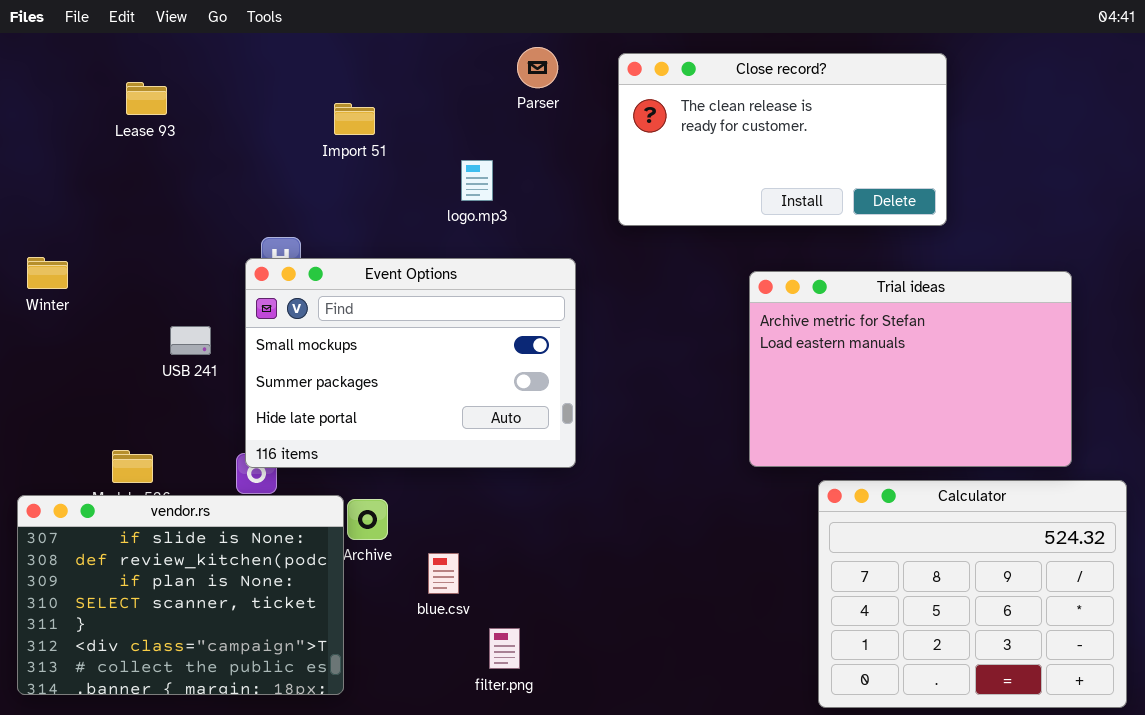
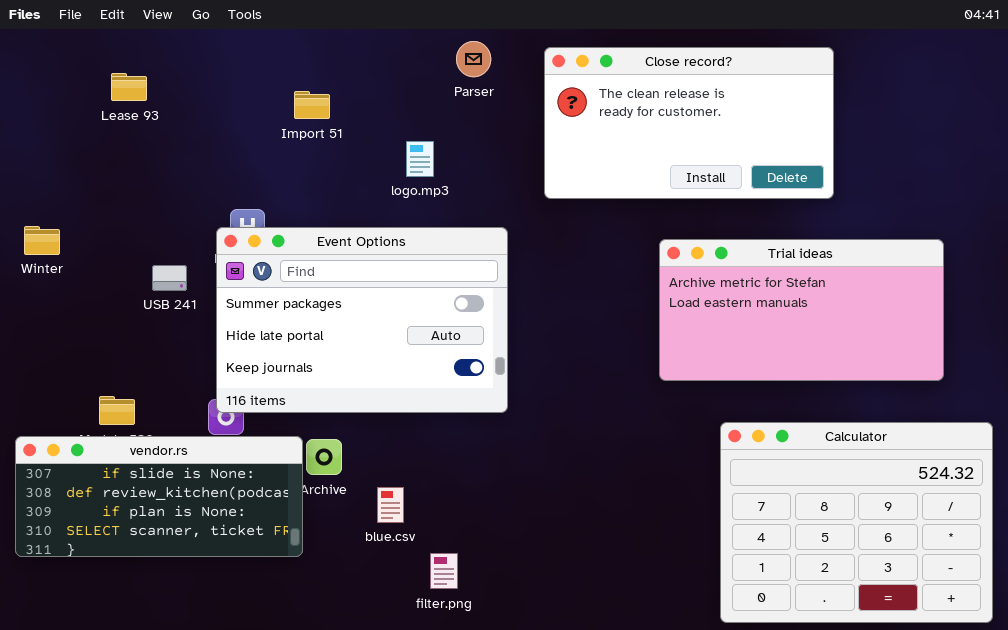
Event Options: [245,258,576,468] -> [216,227,508,413], scrolled down 1 row
Trial ideas: [749,271,1072,467] -> [659,239,944,381], resized
USB 241: [170,326,211,355] -> [152,265,187,291], moved
vendor.rs: [17,495,344,695] -> [15,436,303,557], resized

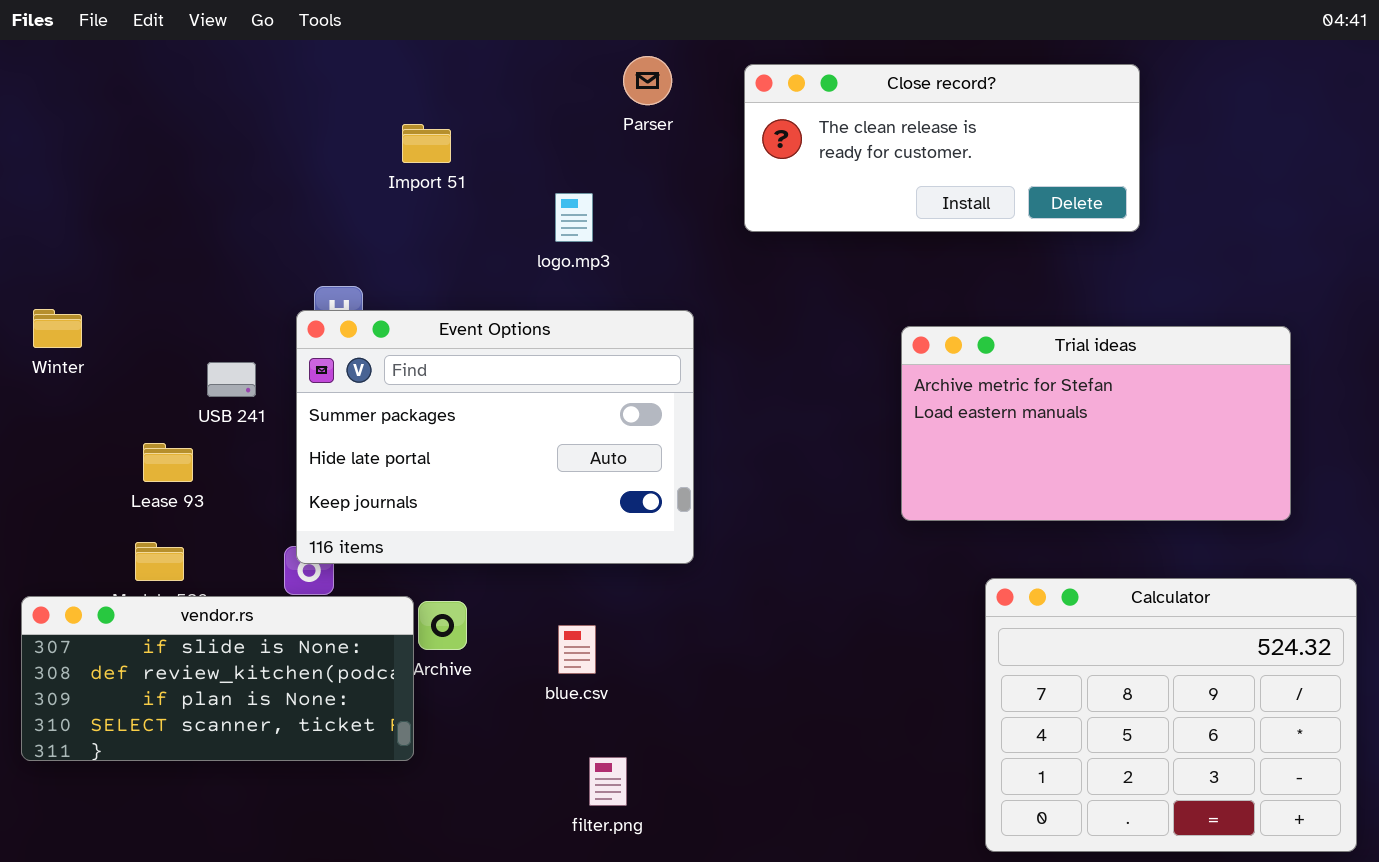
Close record?: [544,47,834,199] -> [744,64,1140,232], resized
Lease 93: [111,73,147,101] -> [143,443,193,482], moved
blue.csv: [377,487,404,523] -> [558,625,596,674], moved

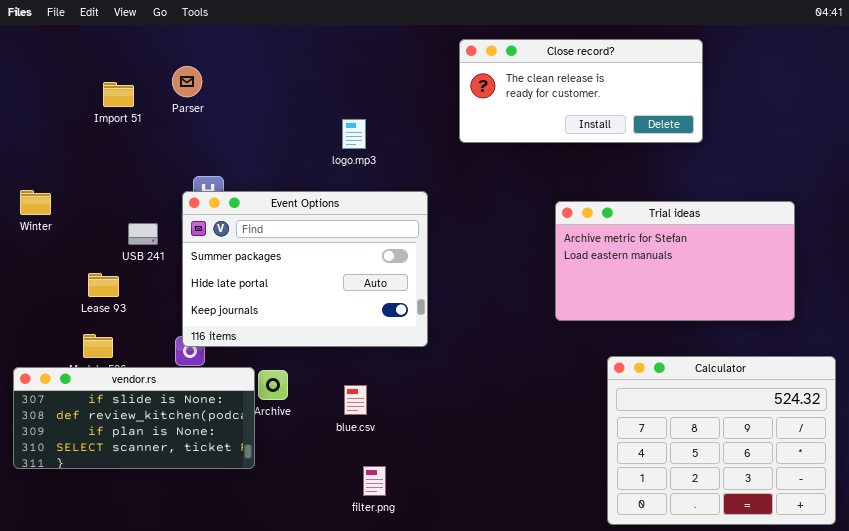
Parser: [623,56,672,105] -> [172,66,202,97], moved
Import 51: [402,124,451,163] -> [103,82,134,107], moved

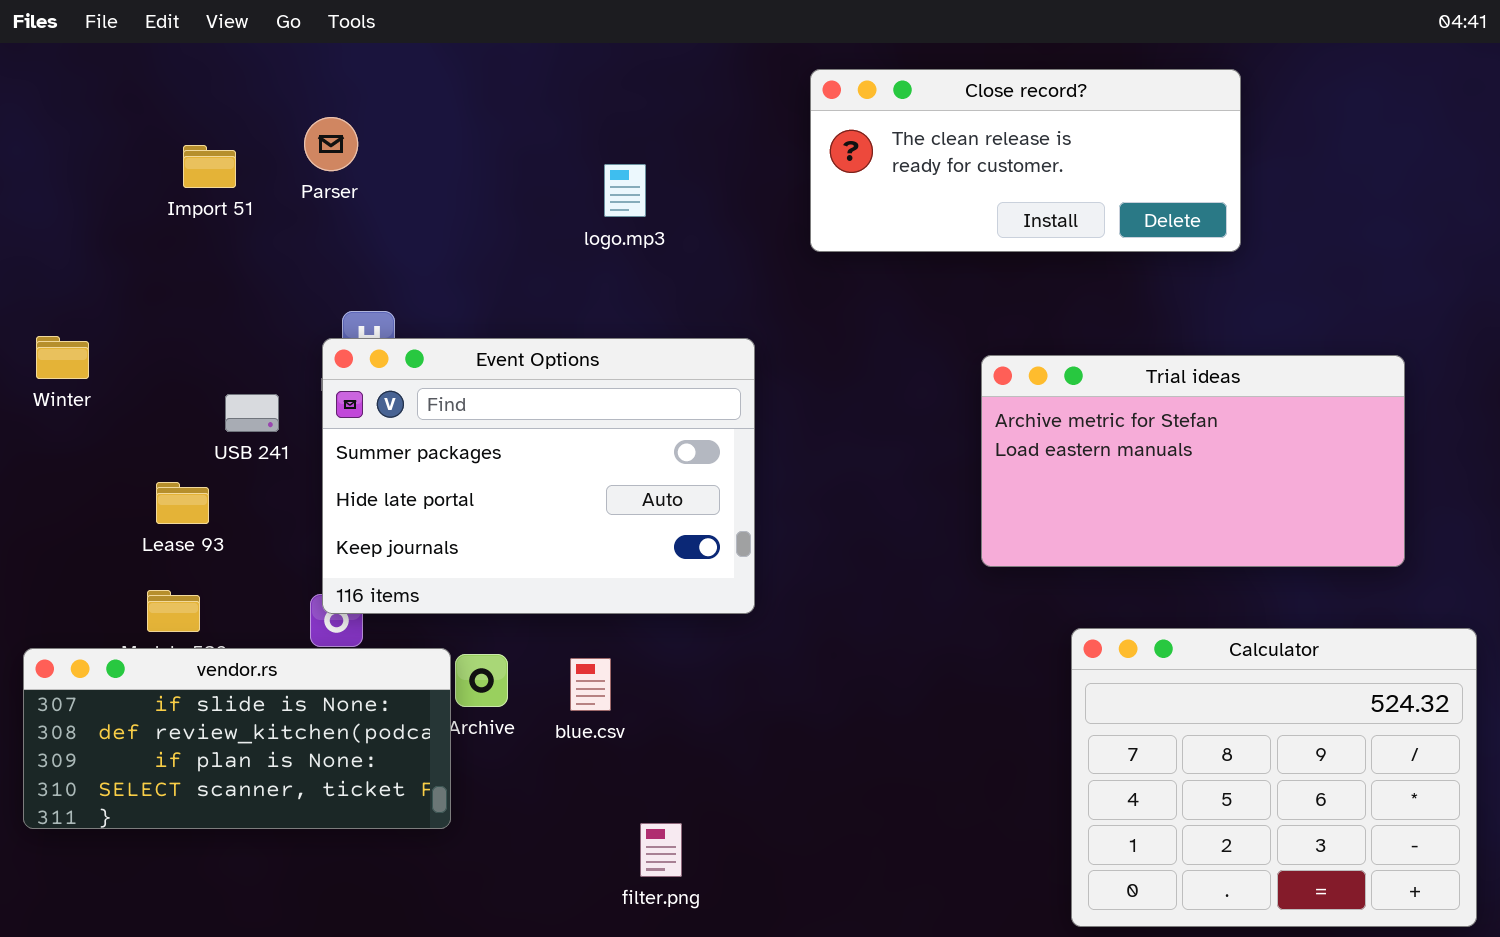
logo.mp3: [342,119,366,149] -> [604,164,646,217], moved
blue.csv: [344,385,367,415] -> [570,658,611,711], moved

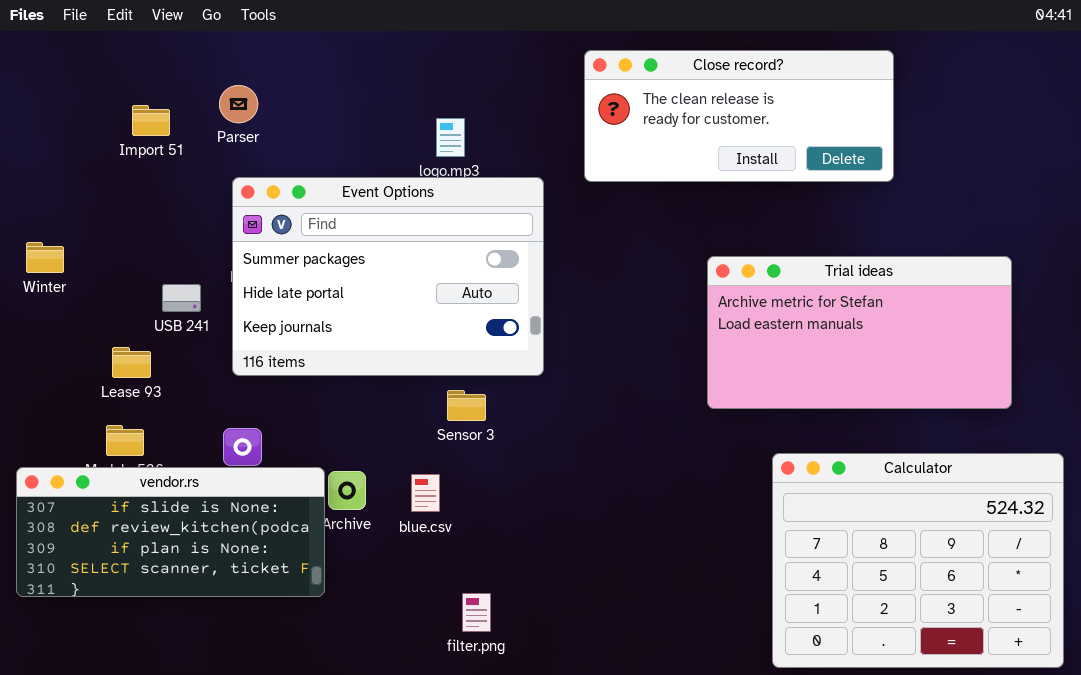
Event Options: [322,338,755,614] -> [232,177,544,376], moved

